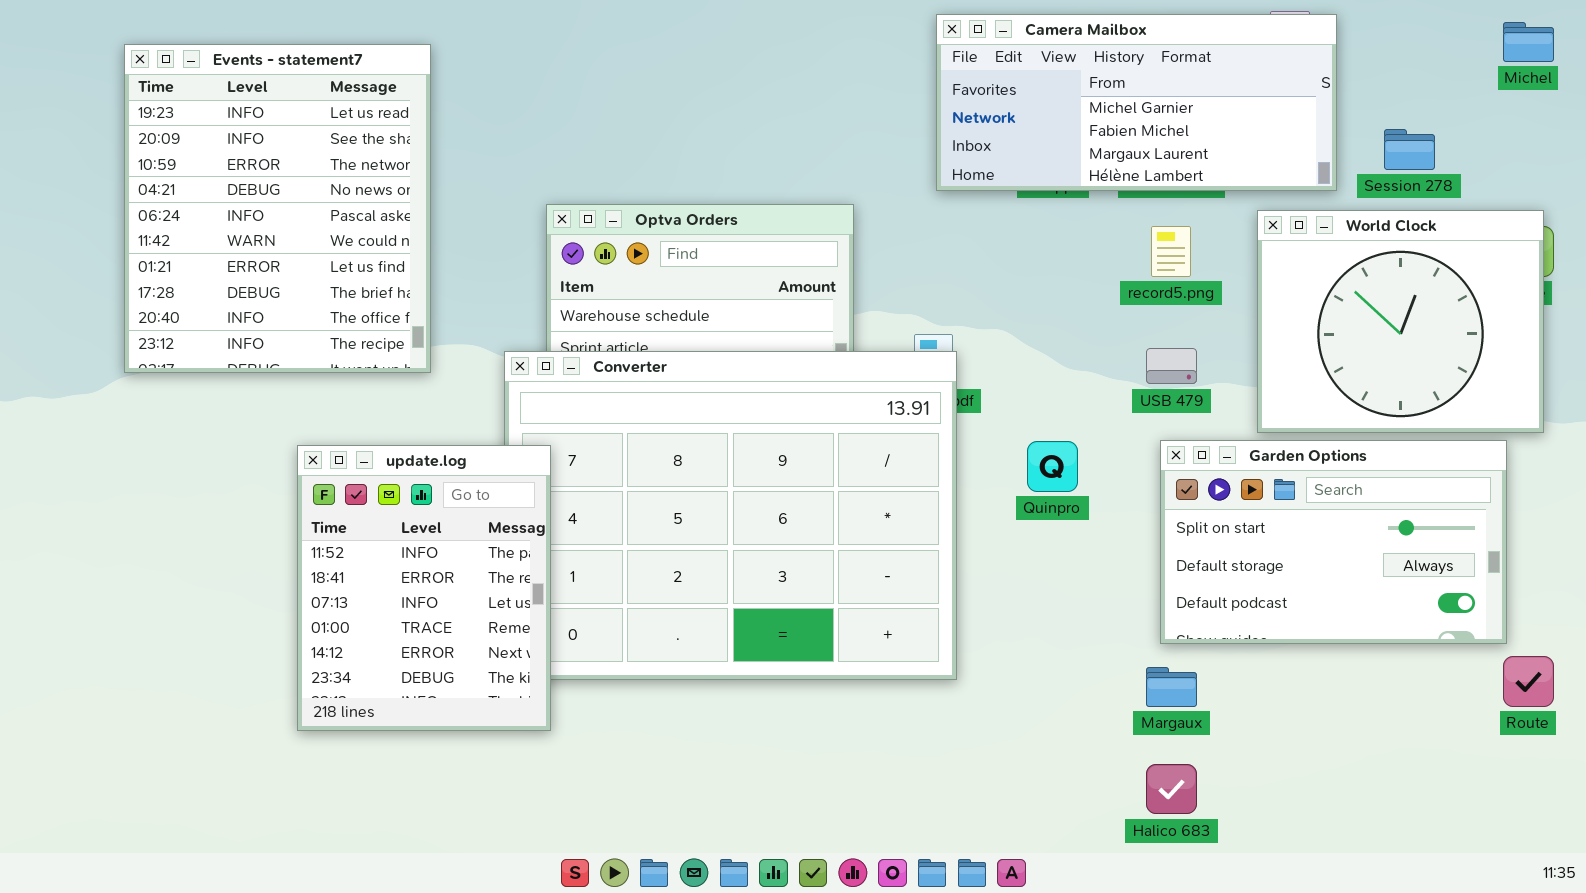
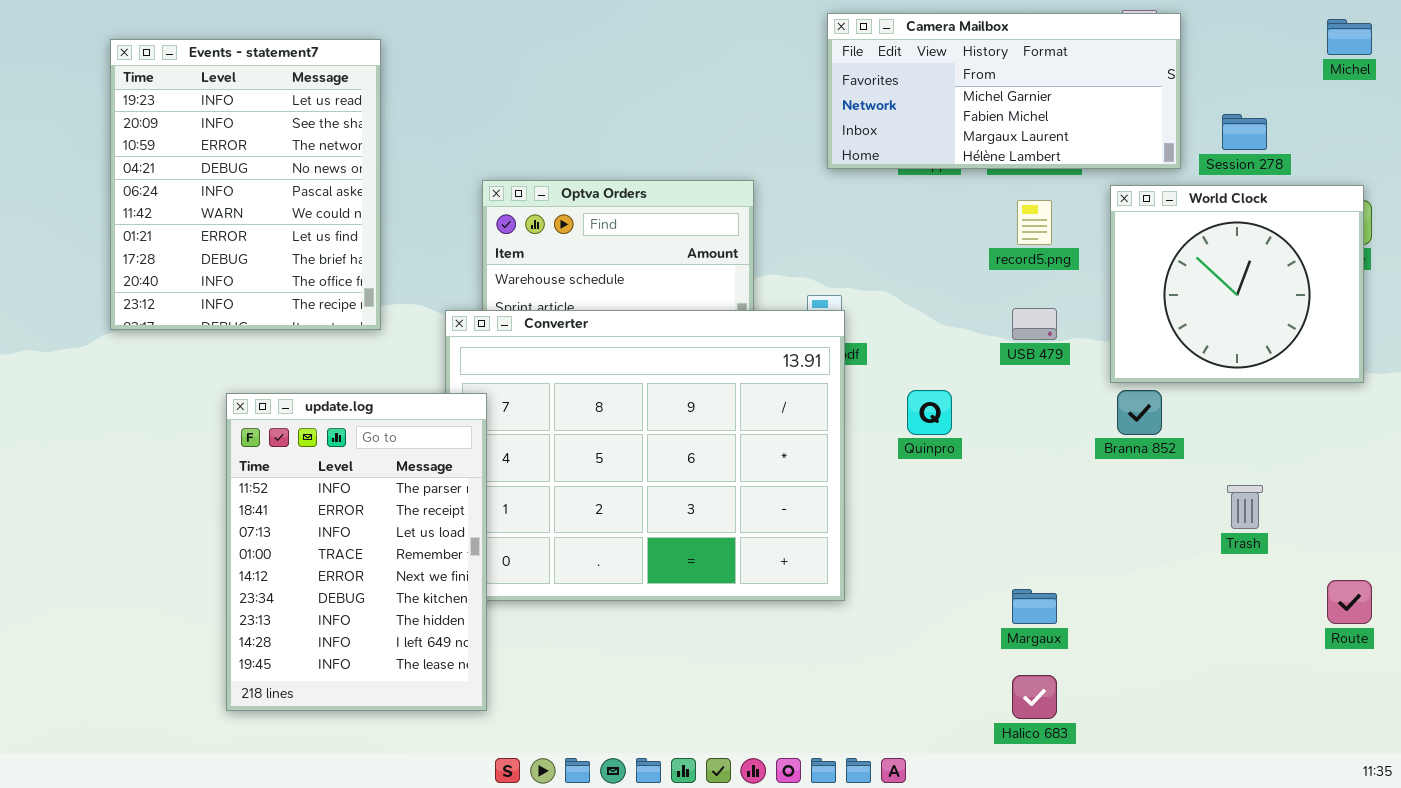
Garden Options: [1160,440,1507,644] -> none, closed
update.log: [297,445,551,731] -> [226,393,487,711], resized

